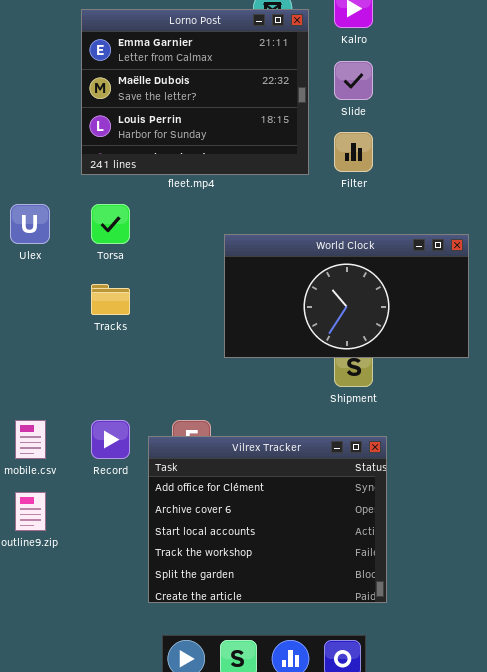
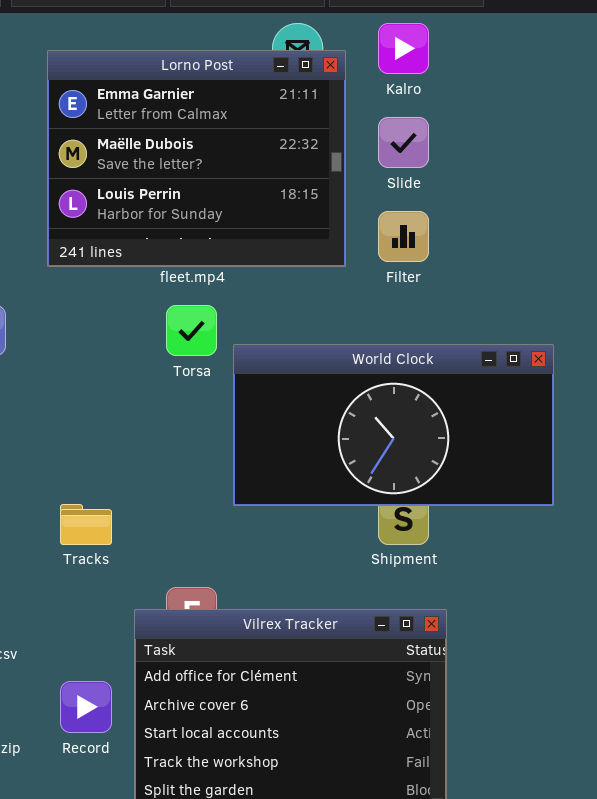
Torsa: [91,204,130,244] -> [166,305,217,356], moved
Tracks: [91,284,130,315] -> [60,504,112,545], moved
Record: [91,420,130,459] -> [60,681,112,733], moved

